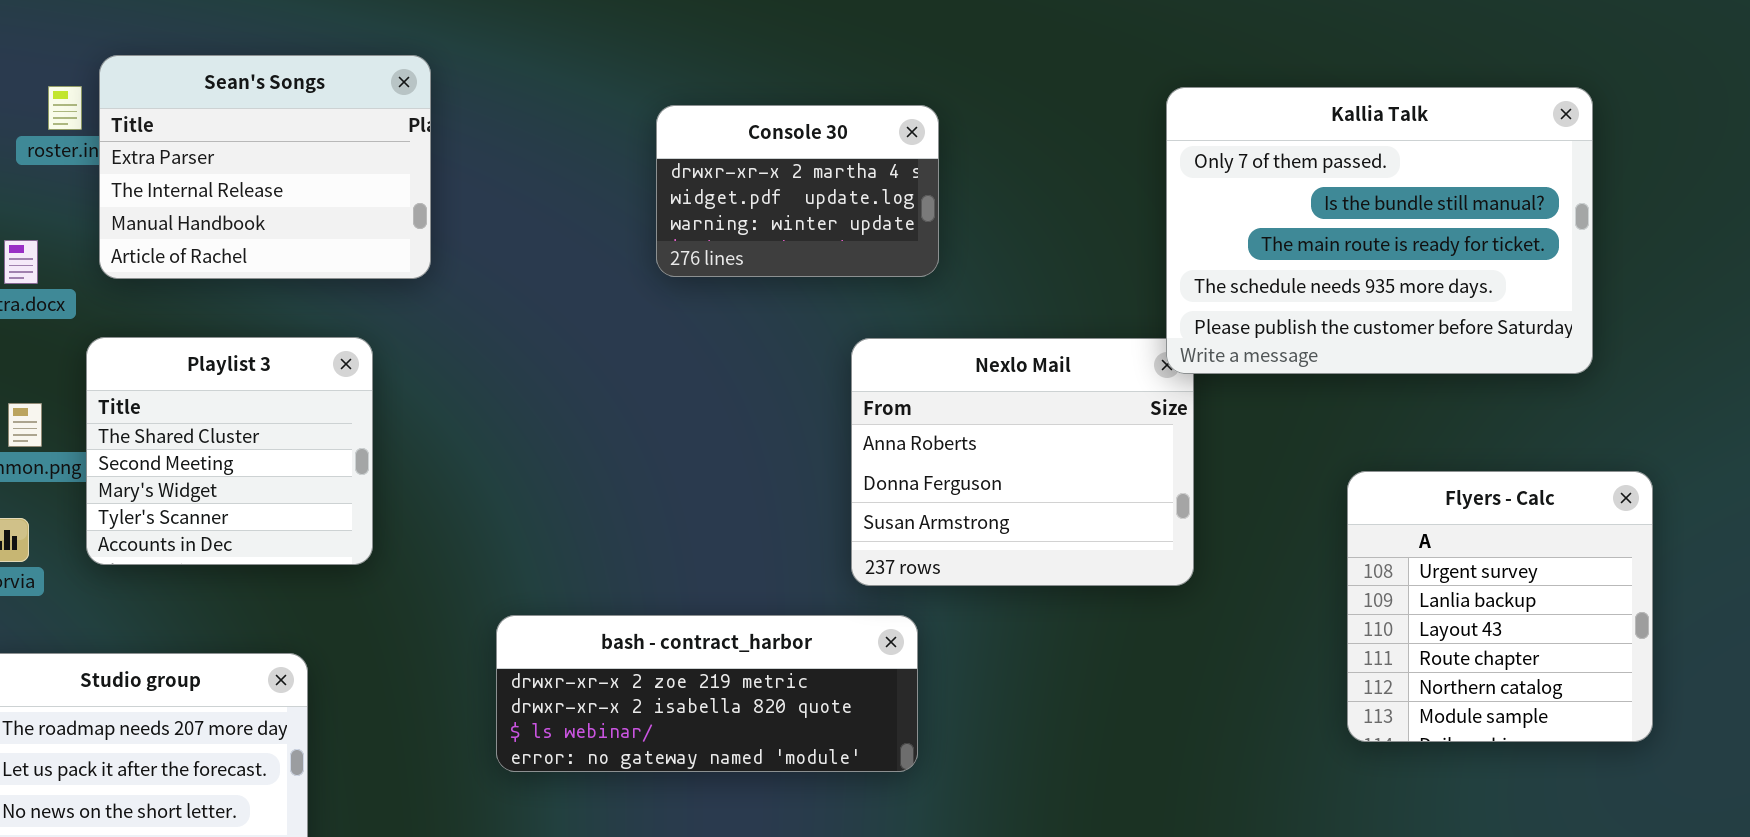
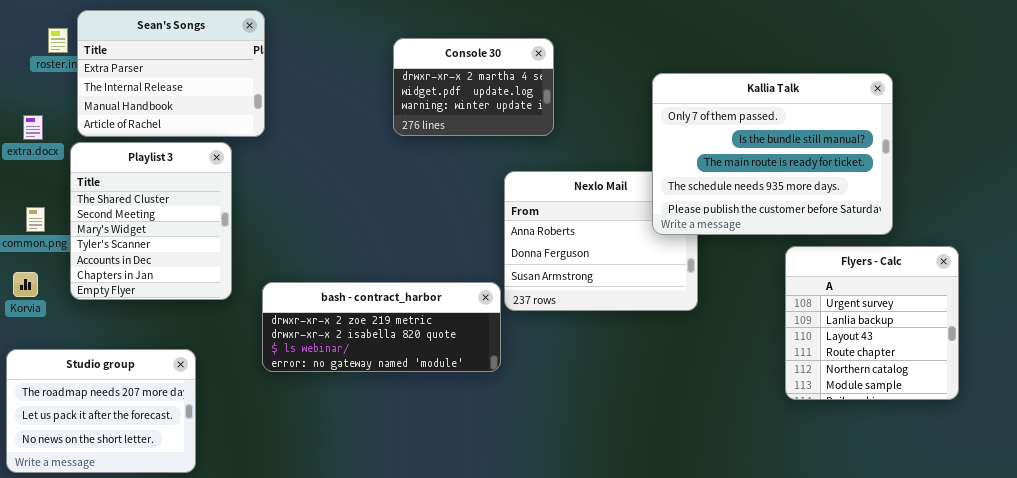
Kallia Talk: [1166,87,1593,374] -> [652,73,893,235], moved
Playlist 3: [86,337,373,565] -> [70,142,232,300], resized
bash - contract_harbor: [496,615,918,772] -> [262,282,501,372], moved

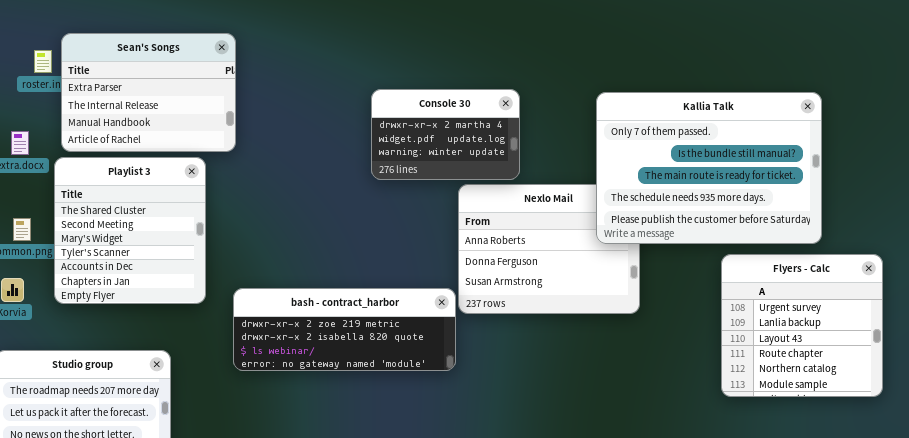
Console 30: [393,38,554,136] -> [371,89,520,180], moved

